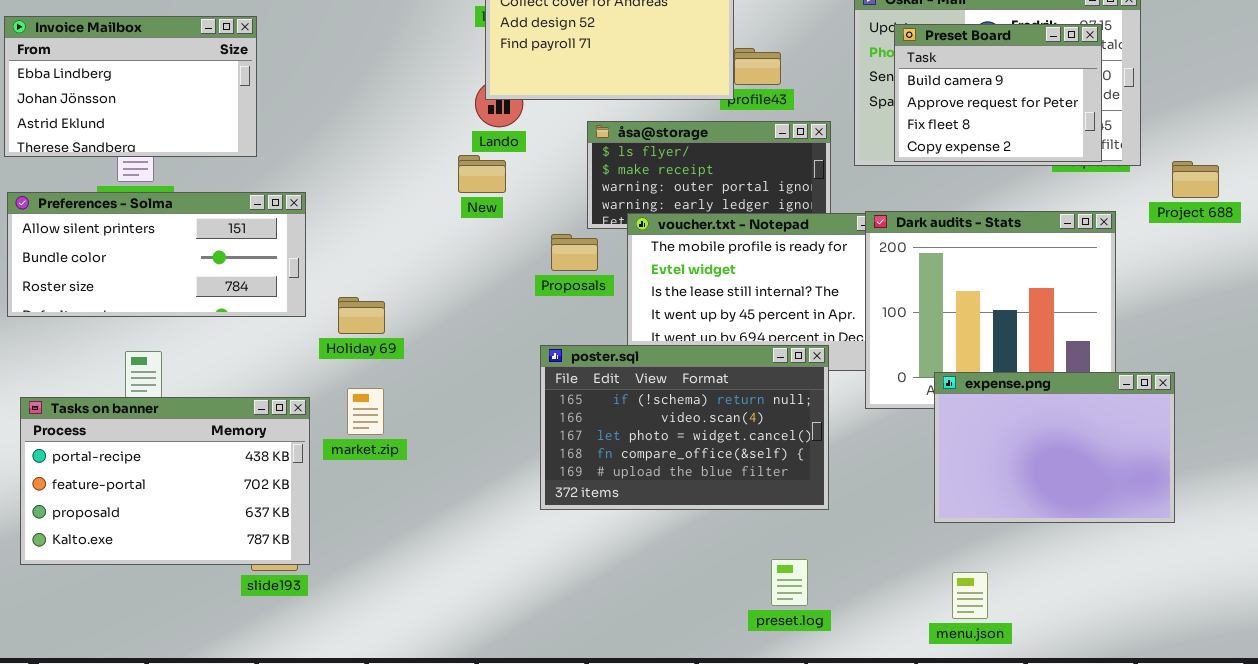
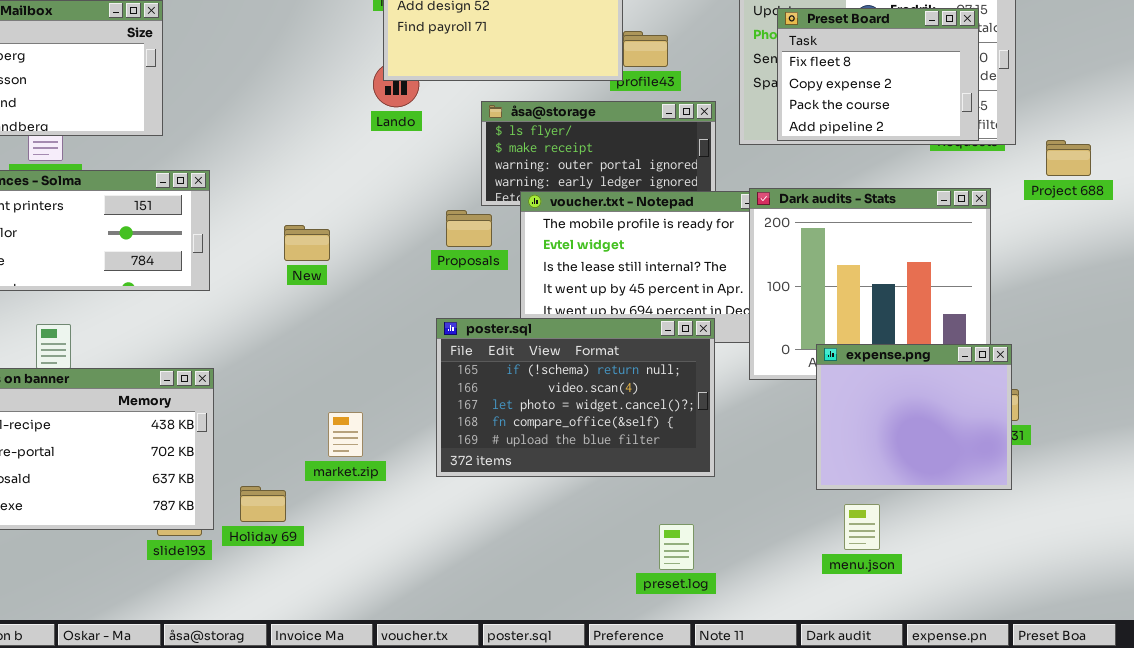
Preset Board: [894,24,1102,162] -> [777,8,979,141], scrolled down 2 rows
New: [458,155,506,193] -> [284,225,330,261], moved
Holiday 69: [338,297,385,334] -> [240,486,286,522], moved
expense.png: [934,372,1175,523] -> [816,344,1012,490], resized
market.zip: [347,388,384,435] -> [328,412,363,457], moved
menu.json: [952,572,988,619] -> [844,504,880,550], moved

